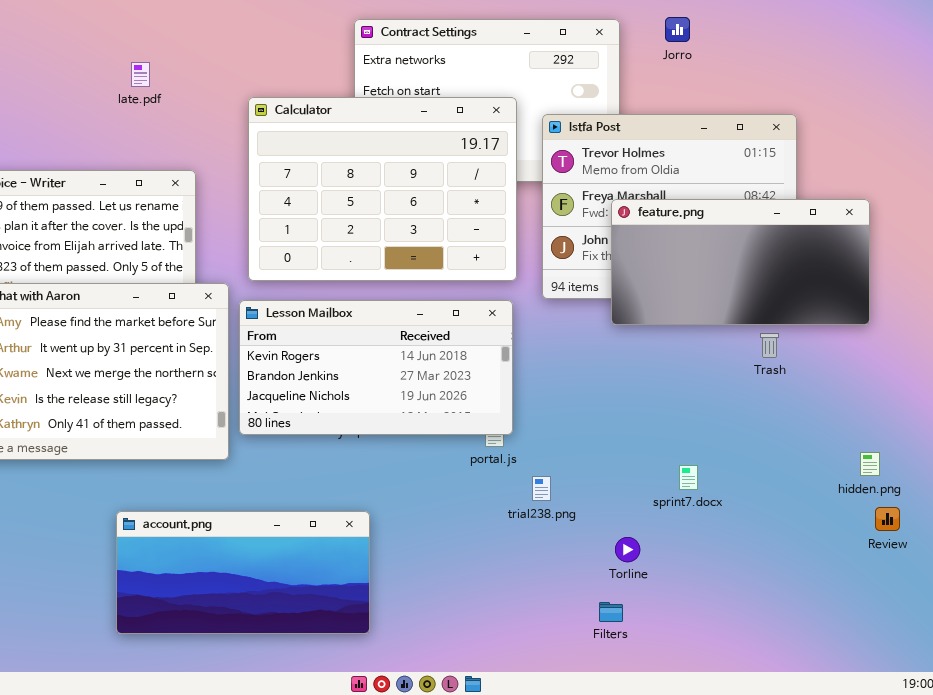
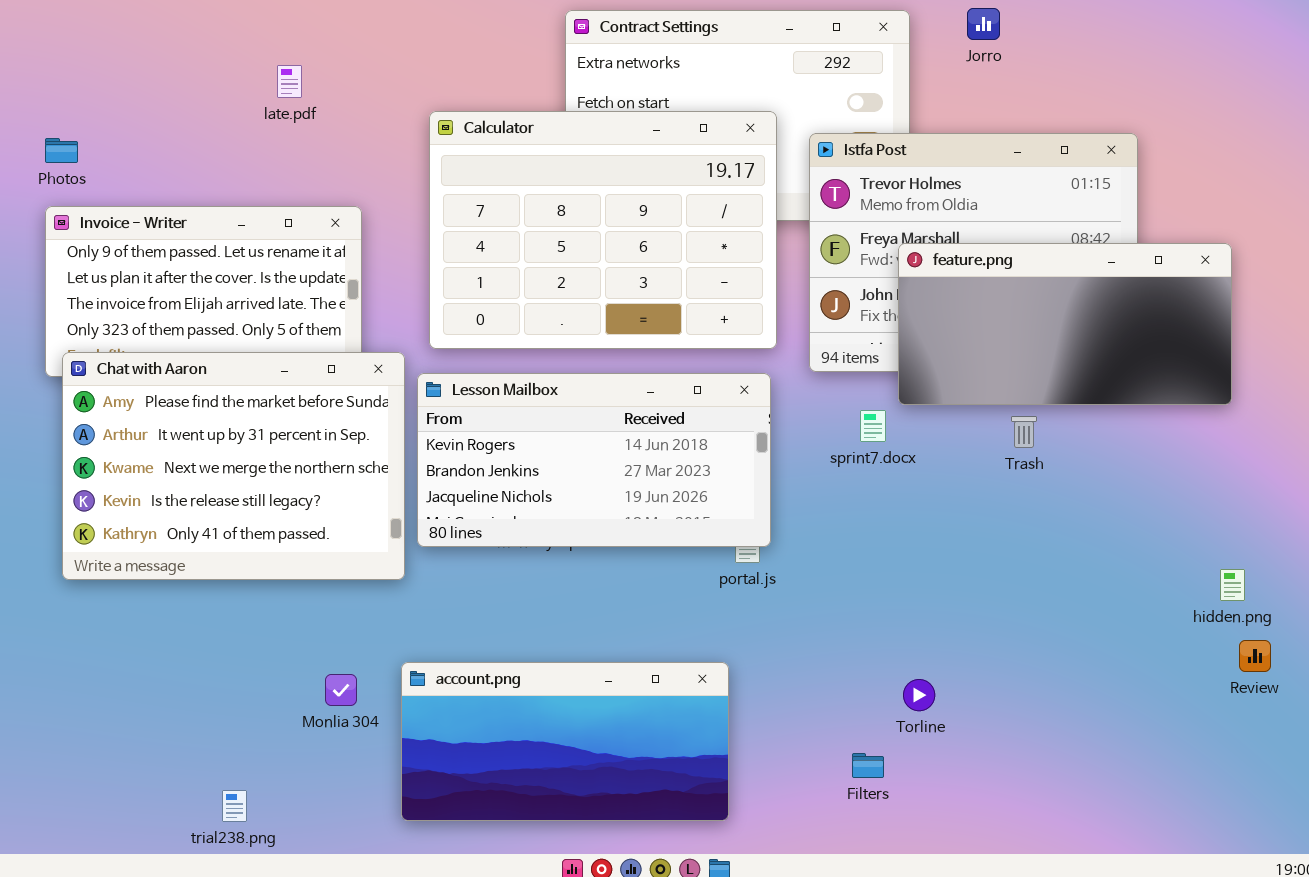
Trash: [760,333,779,358] -> [1011,416,1037,448], moved
sprint7.docx: [679,465,698,490] -> [860,410,886,442], moved
trial238.png: [532,476,551,501] -> [222,790,247,822], moved
account.png: [116,511,370,634] -> [401,662,729,821], moved
Filters: [599,602,623,622] -> [852,753,884,778], moved

